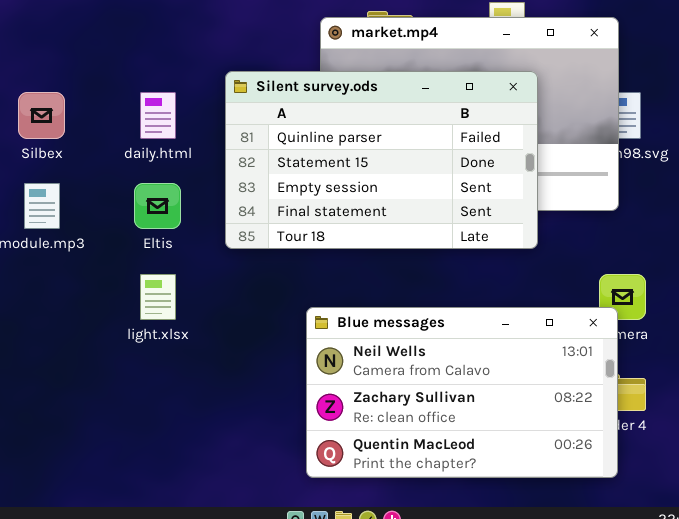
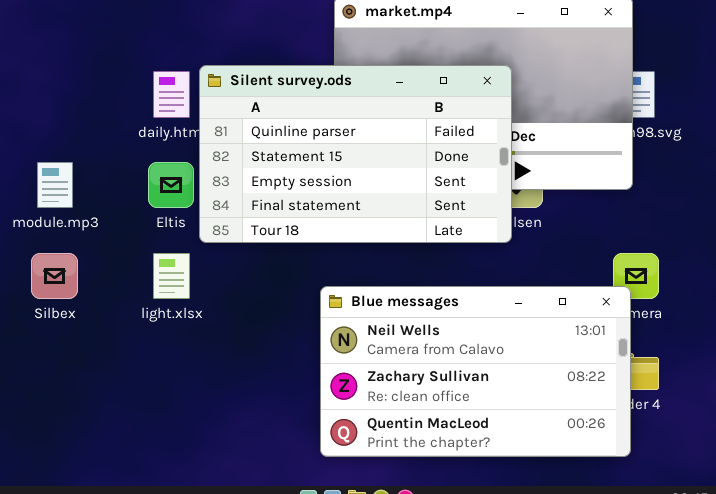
Silent survey.ods: [225,71,538,249] -> [199,65,512,243], moved
Silbex: [18,92,65,139] -> [31,253,78,299], moved

